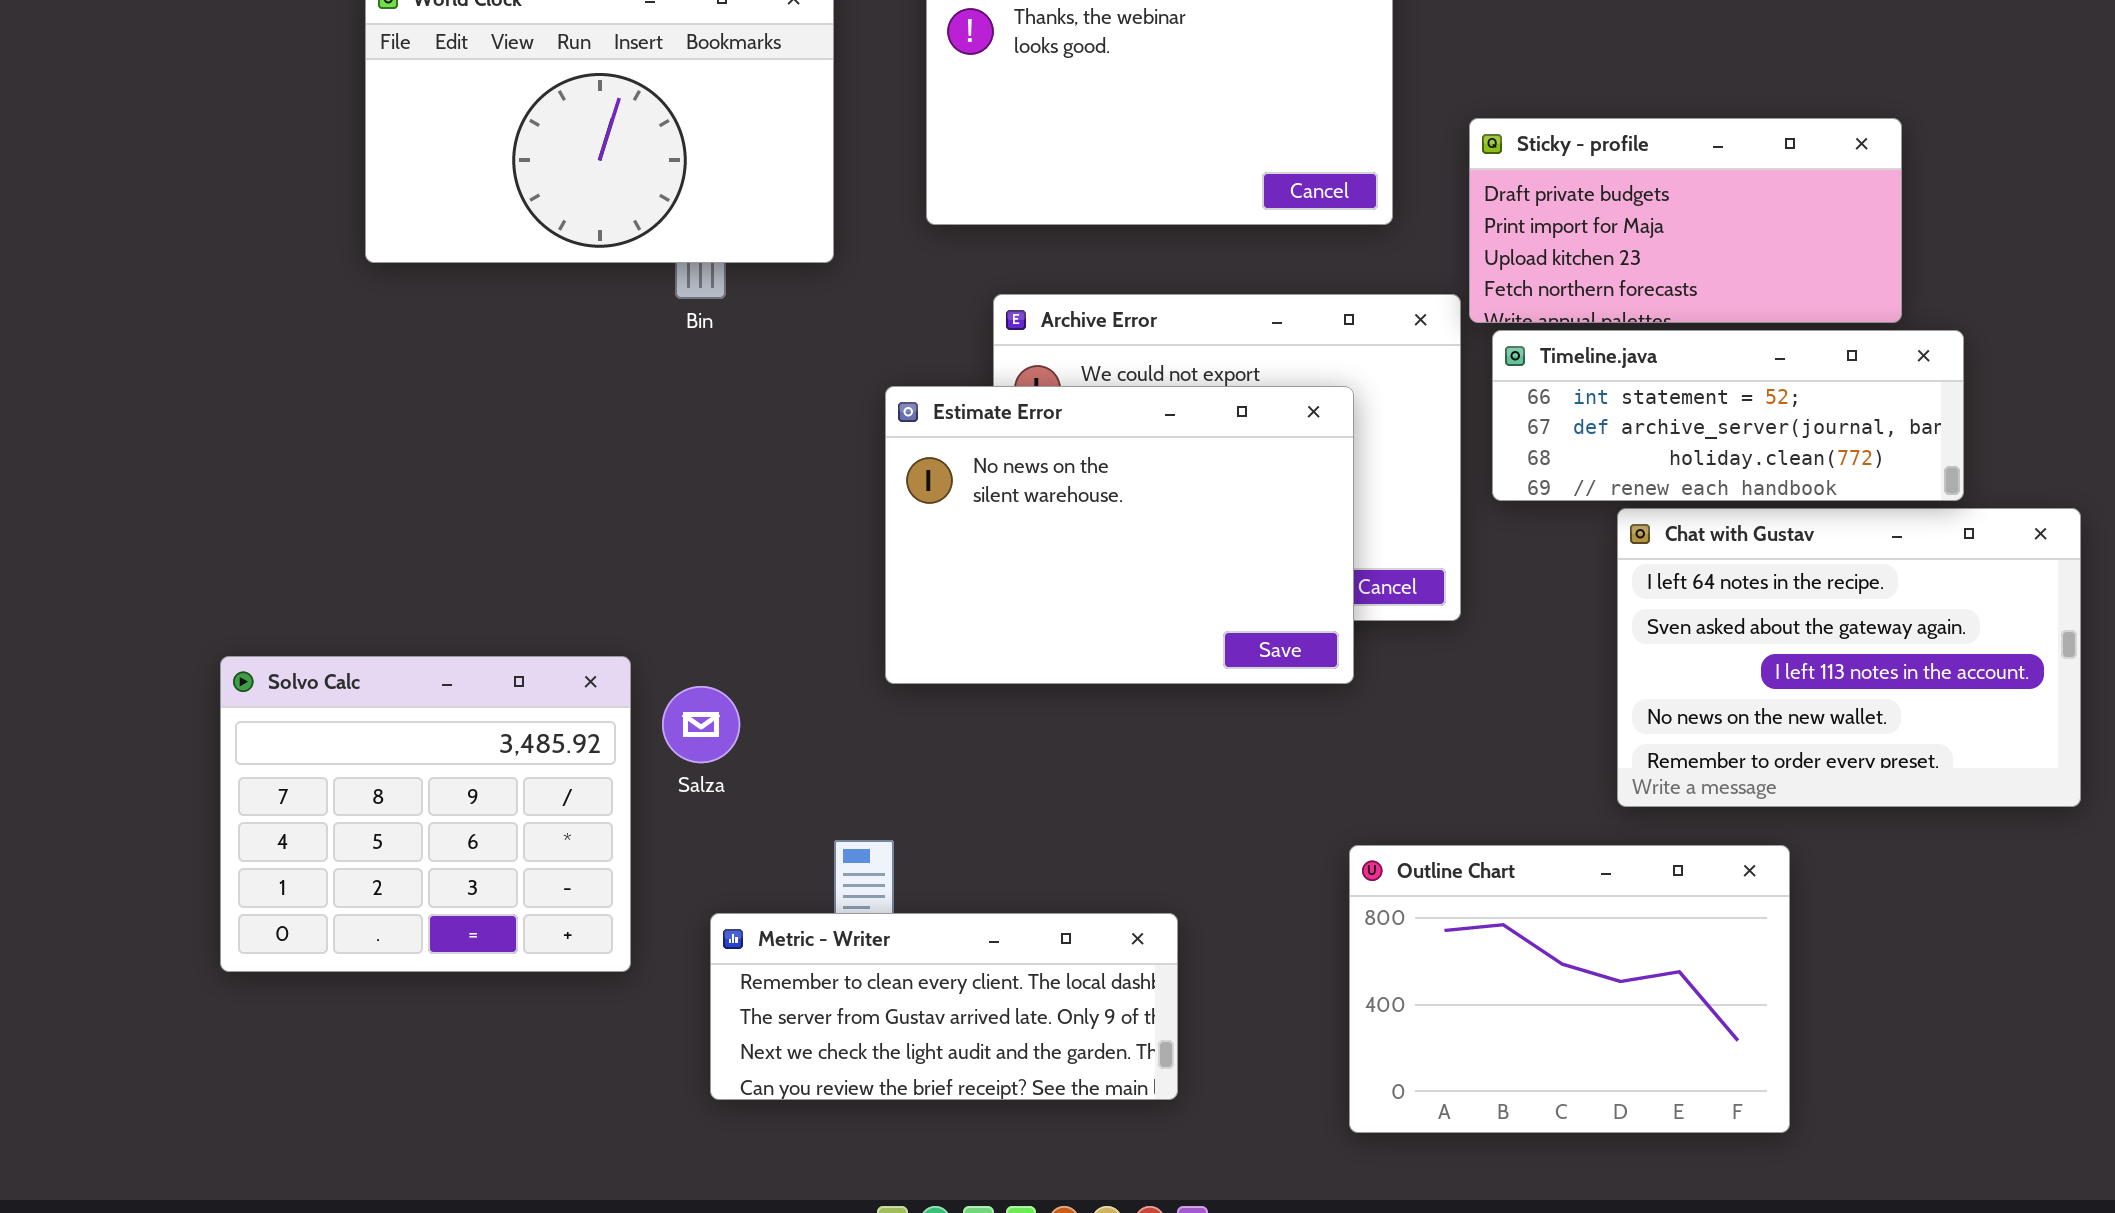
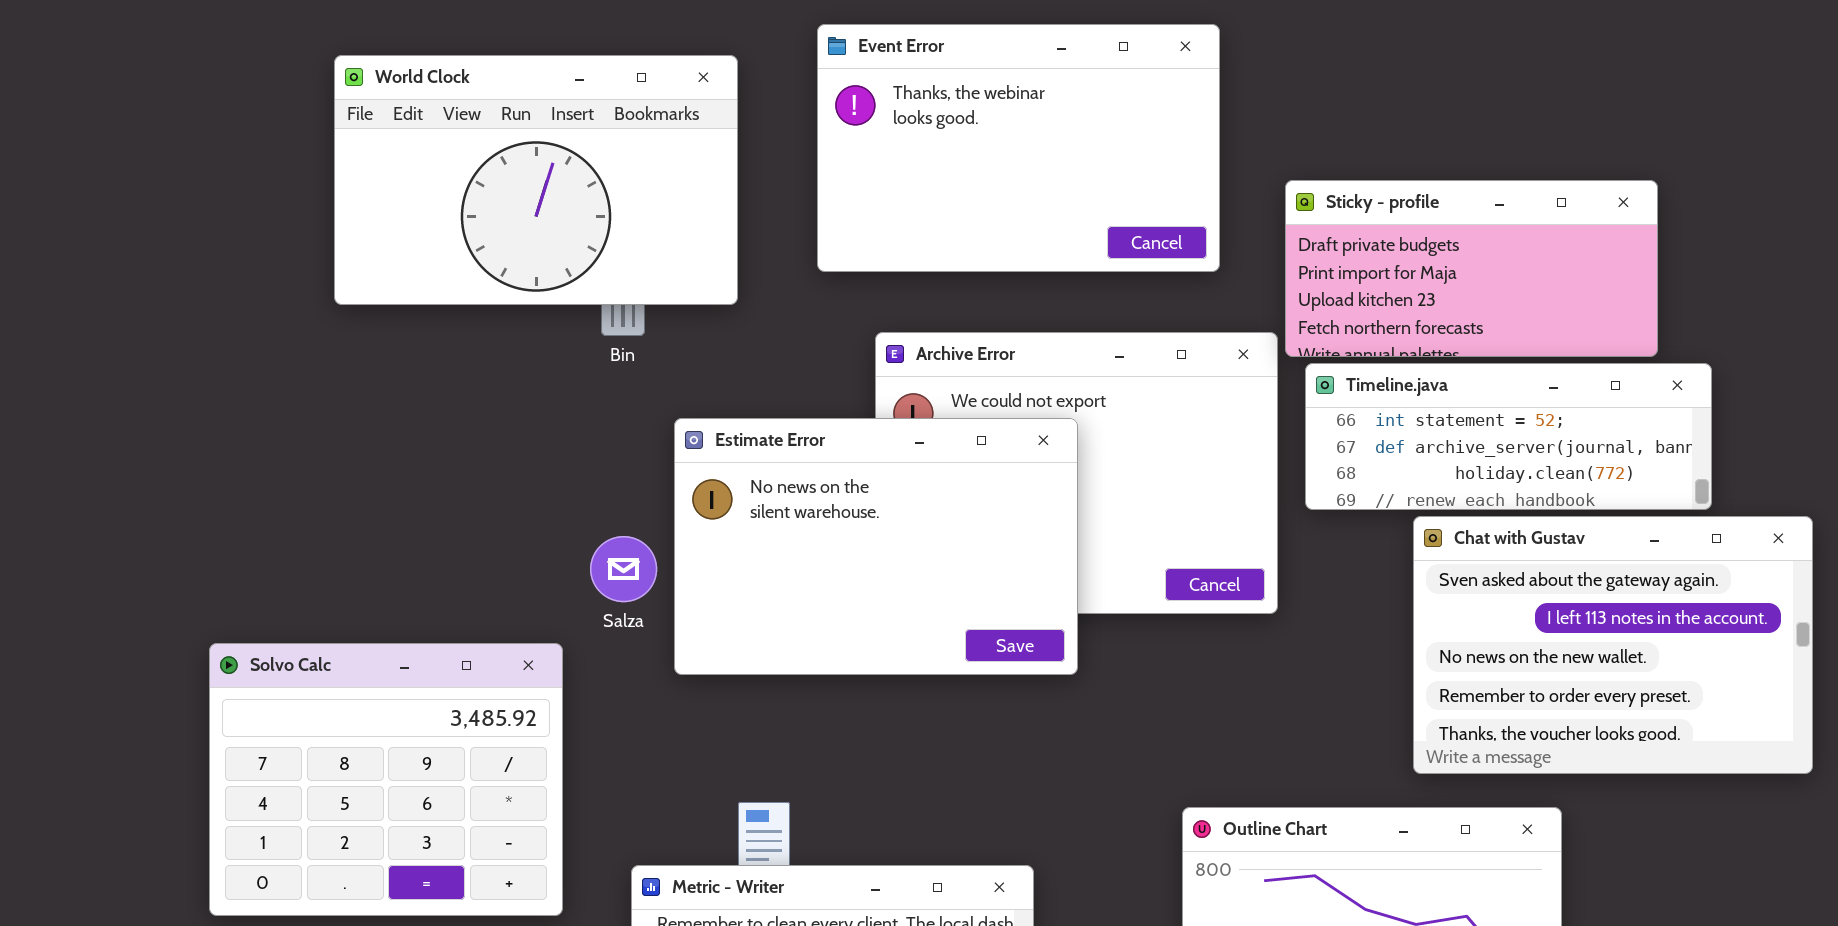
Estimate Error: [885,386,1354,684] -> [674,418,1078,675], moved
Chat with Gustav: [1617,508,2081,807] -> [1413,516,1813,774], scrolled down 1 row
Salza: [662,686,740,763] -> [590,536,657,602], moved

